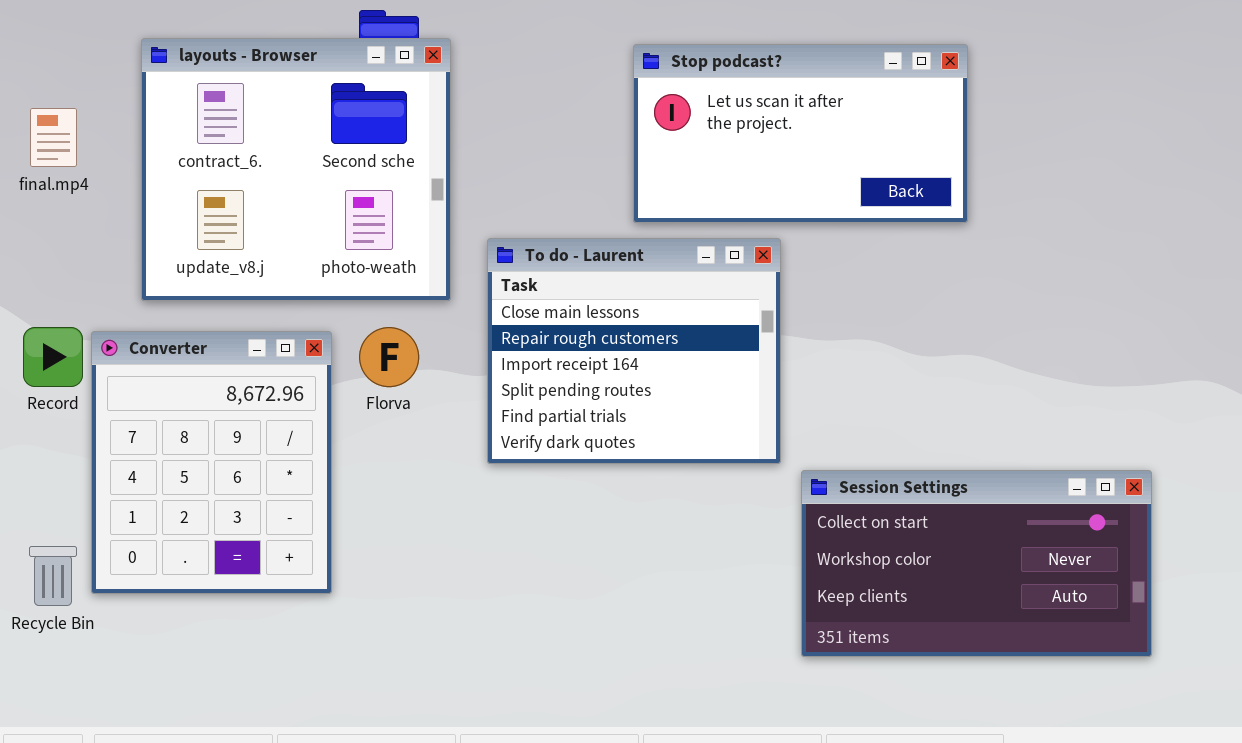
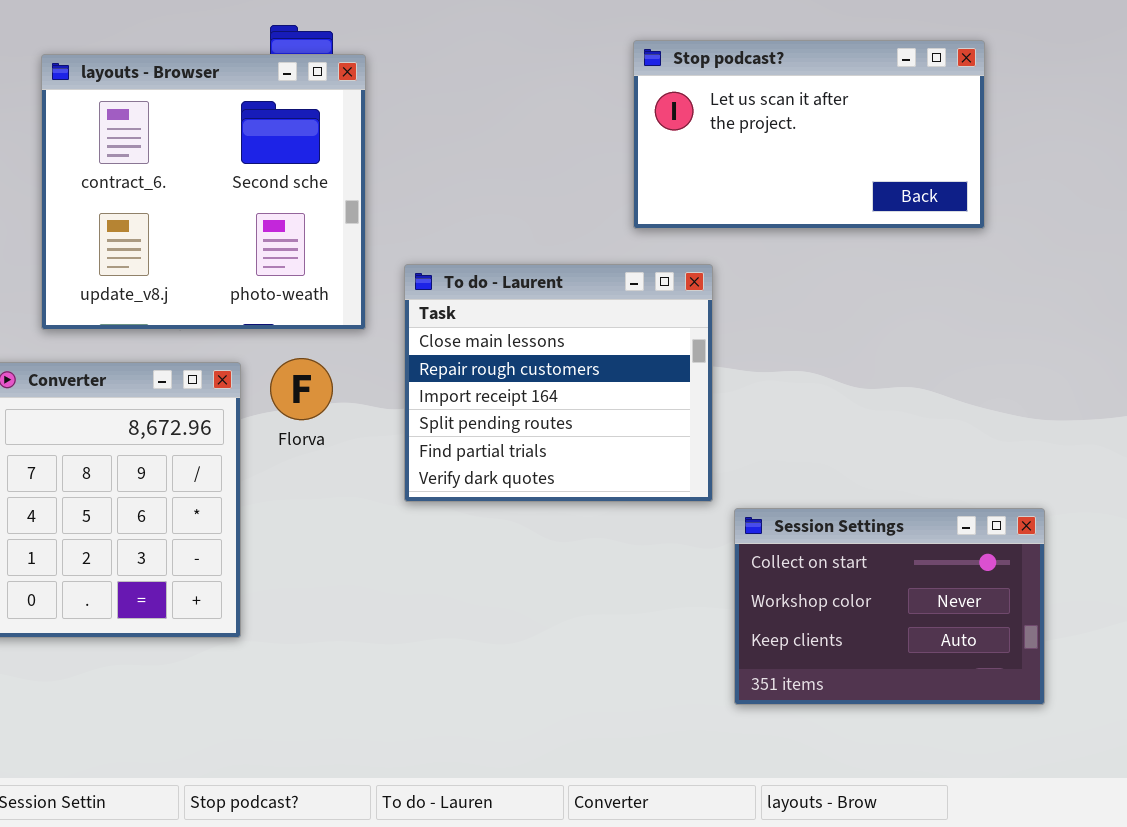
Stop podcast?: [633,44,968,223] -> [633,40,985,229], moved
Session Settings: [801,470,1152,657] -> [734,508,1045,705], resized

